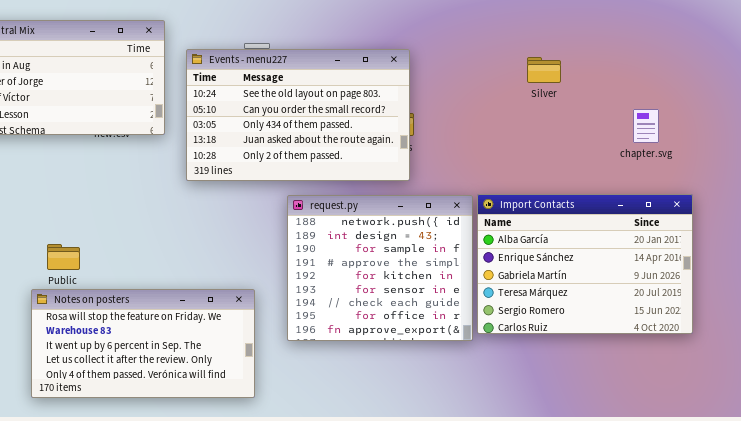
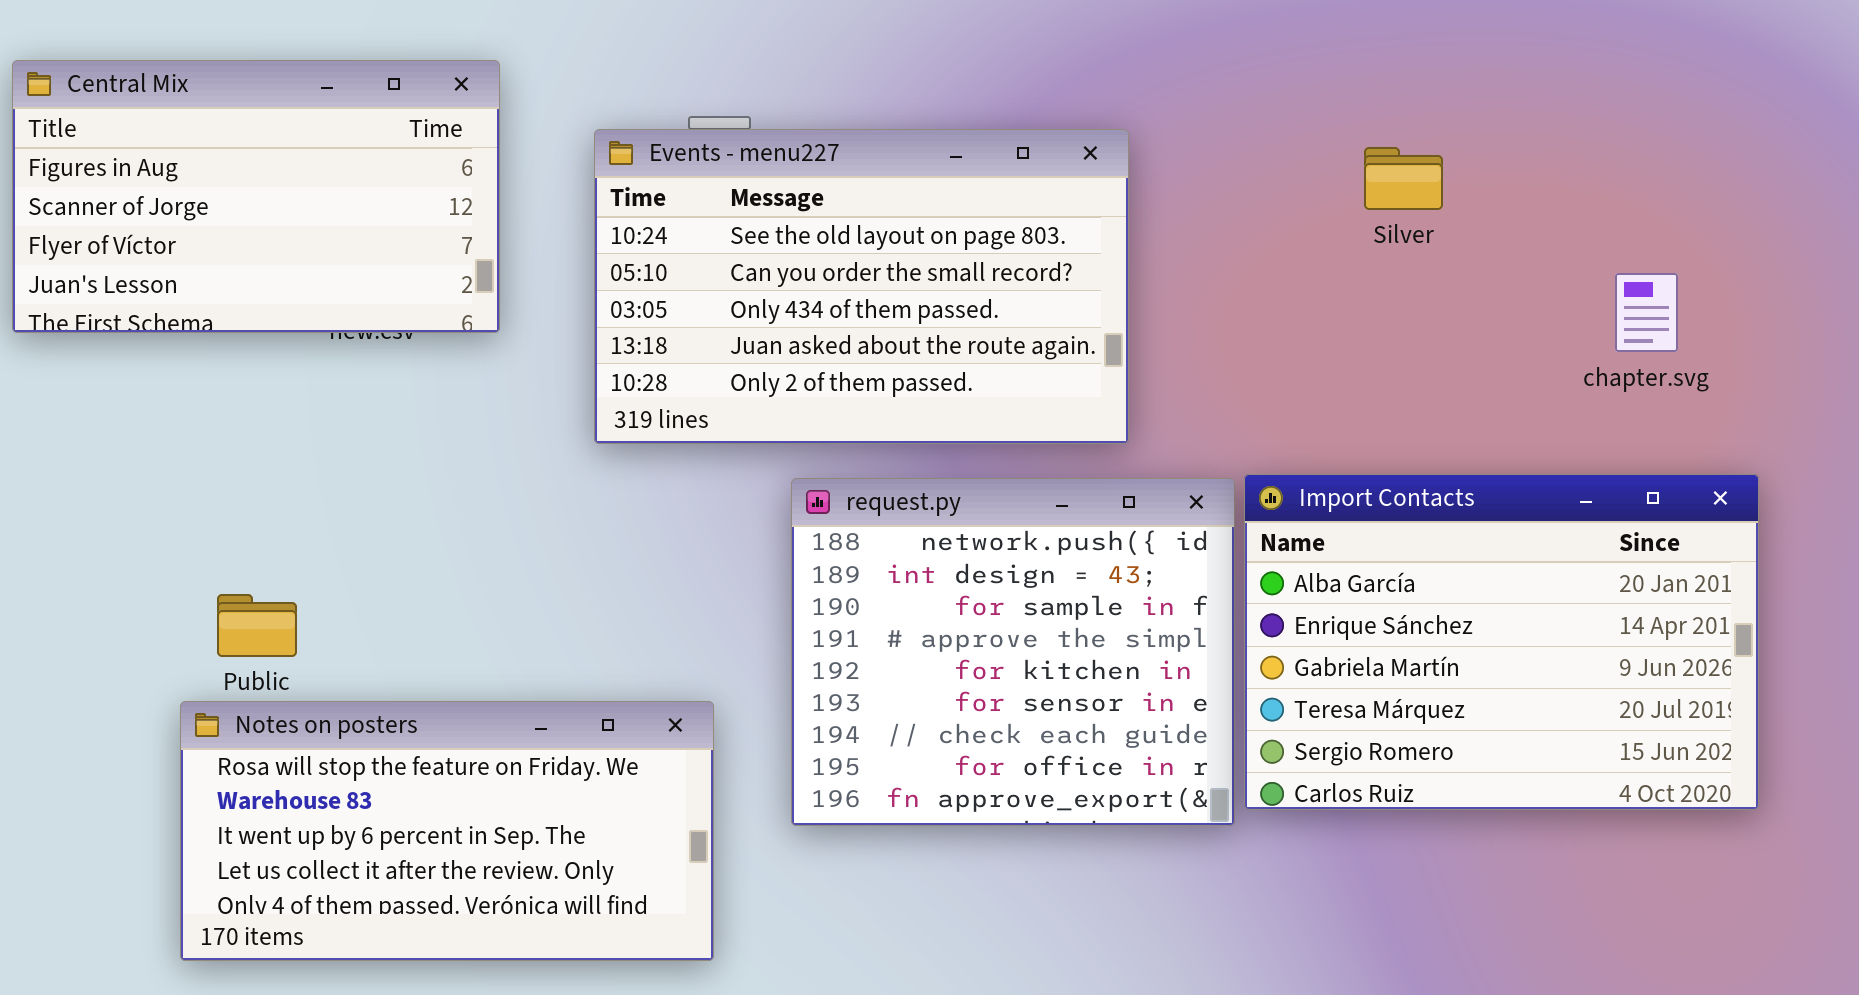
Events - menu227: [186,49,410,181] -> [594,129,1129,444], moved

